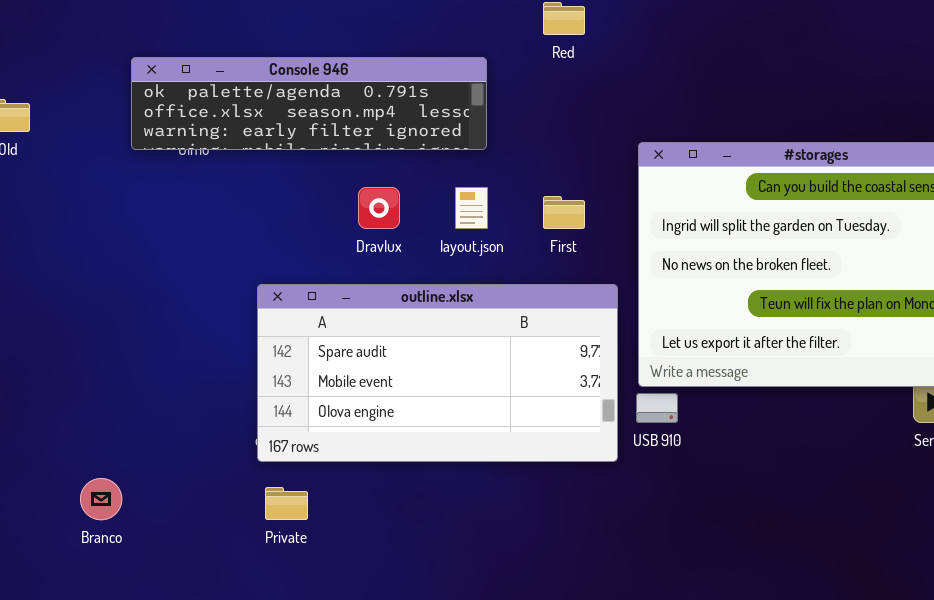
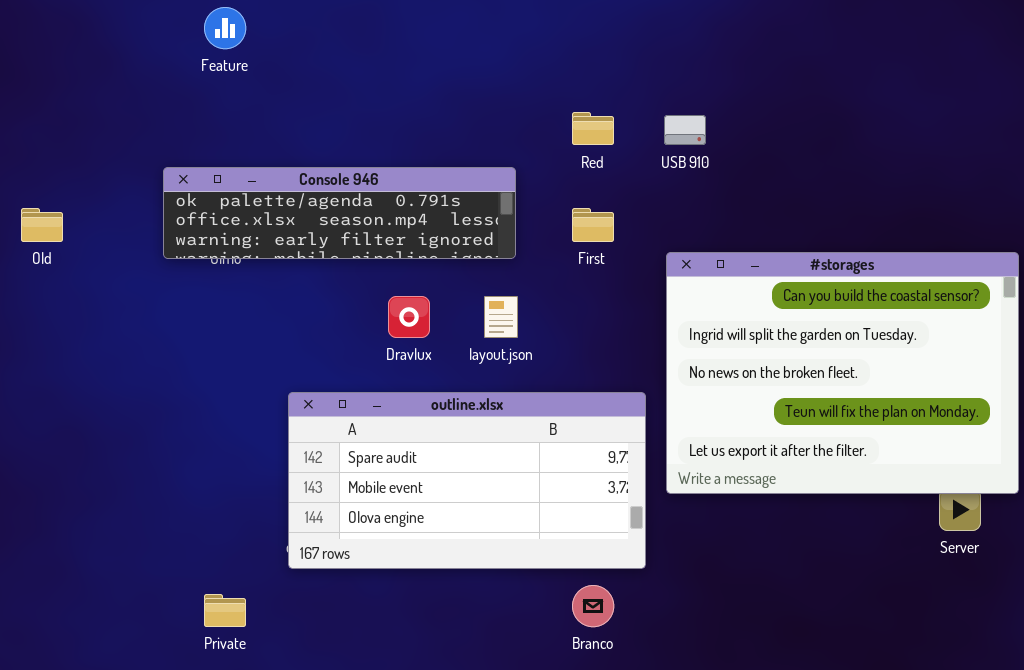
First: [543,196,585,229] -> [572,208,614,242], moved
USB 910: [636,393,678,423] -> [664,115,706,145], moved
Branco: [80,478,122,520] -> [572,585,614,627], moved
Private: [265,487,308,520] -> [204,594,246,627], moved

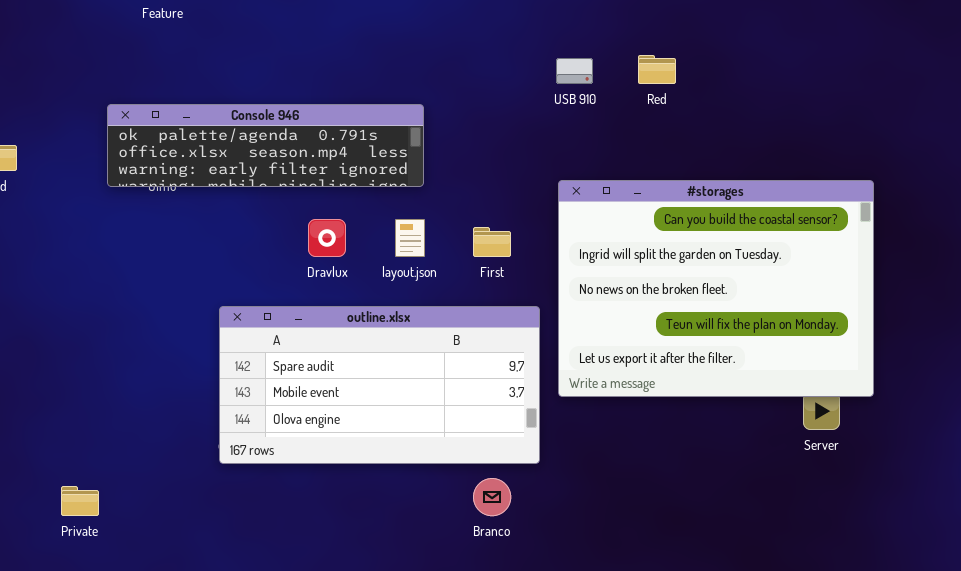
Red: [572,112,614,145] -> [638,55,676,84], moved
First: [572,208,614,242] -> [473,227,511,257], moved
Private: [204,594,246,627] -> [61,486,99,516], moved

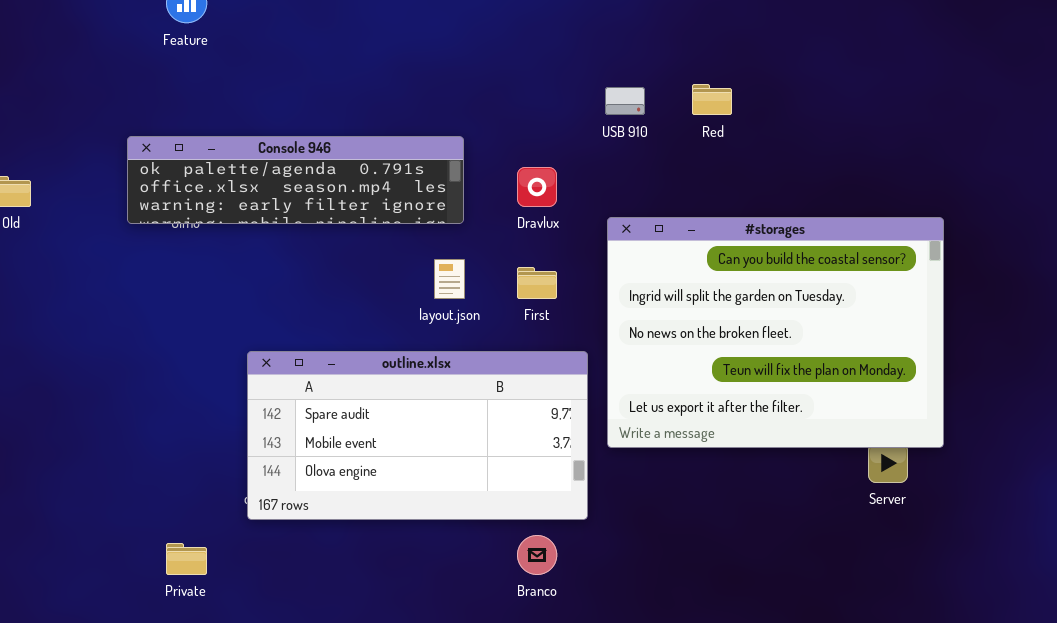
Dravlux: [308,219,346,257] -> [517,167,557,207], moved
Private: [61,486,99,516] -> [166,543,207,575], moved

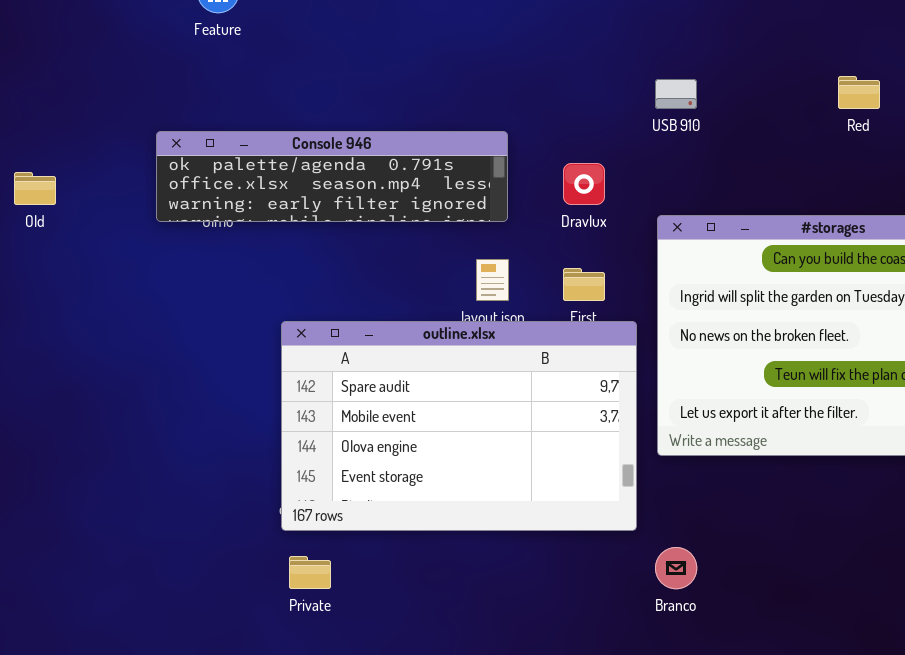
Red: [692,84,732,115] -> [838,76,880,109], moved
outline.xlsx: [247,351,588,520] -> [281,321,637,531], resized
Branco: [517,535,557,575] -> [655,547,697,589], moved
Private: [166,543,207,575] -> [289,556,331,589], moved

